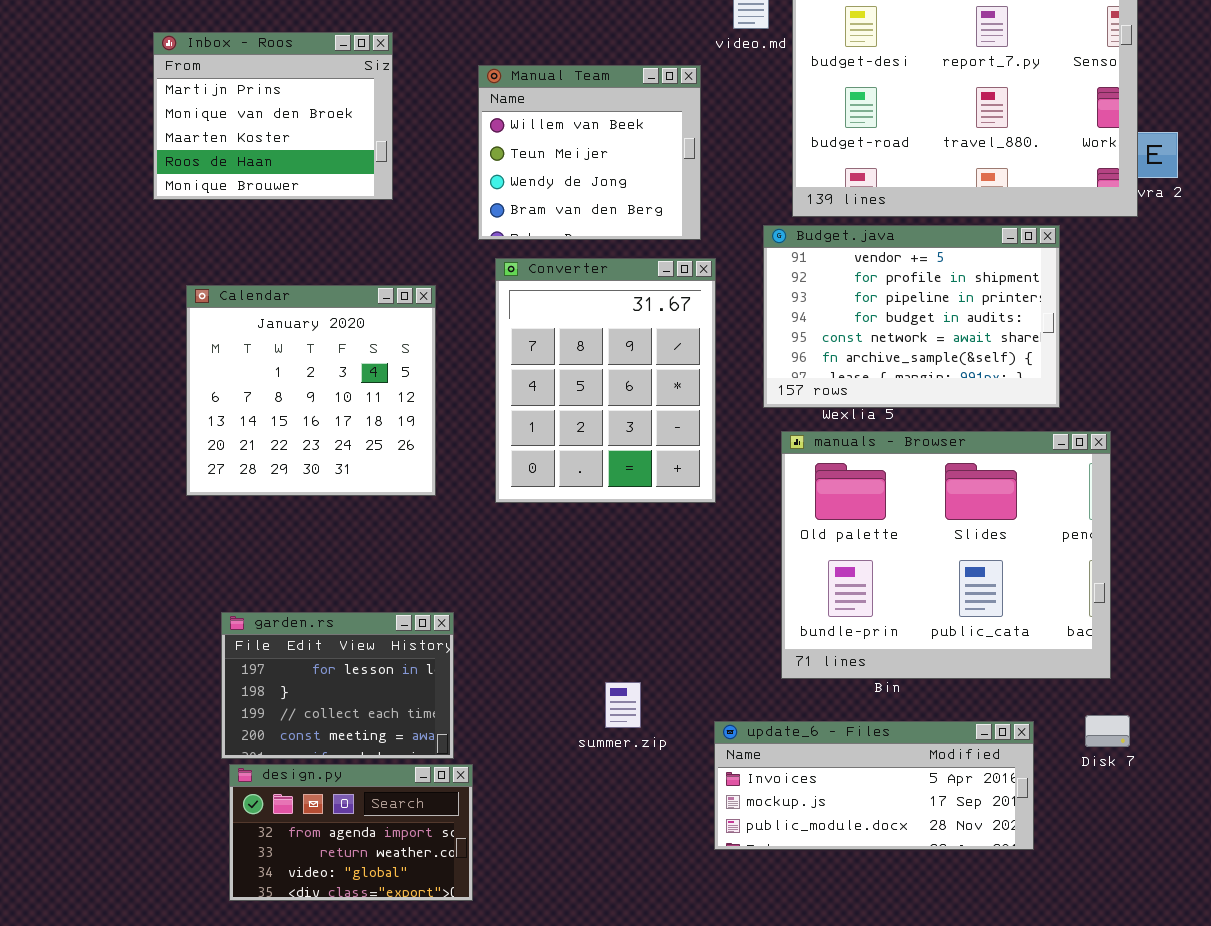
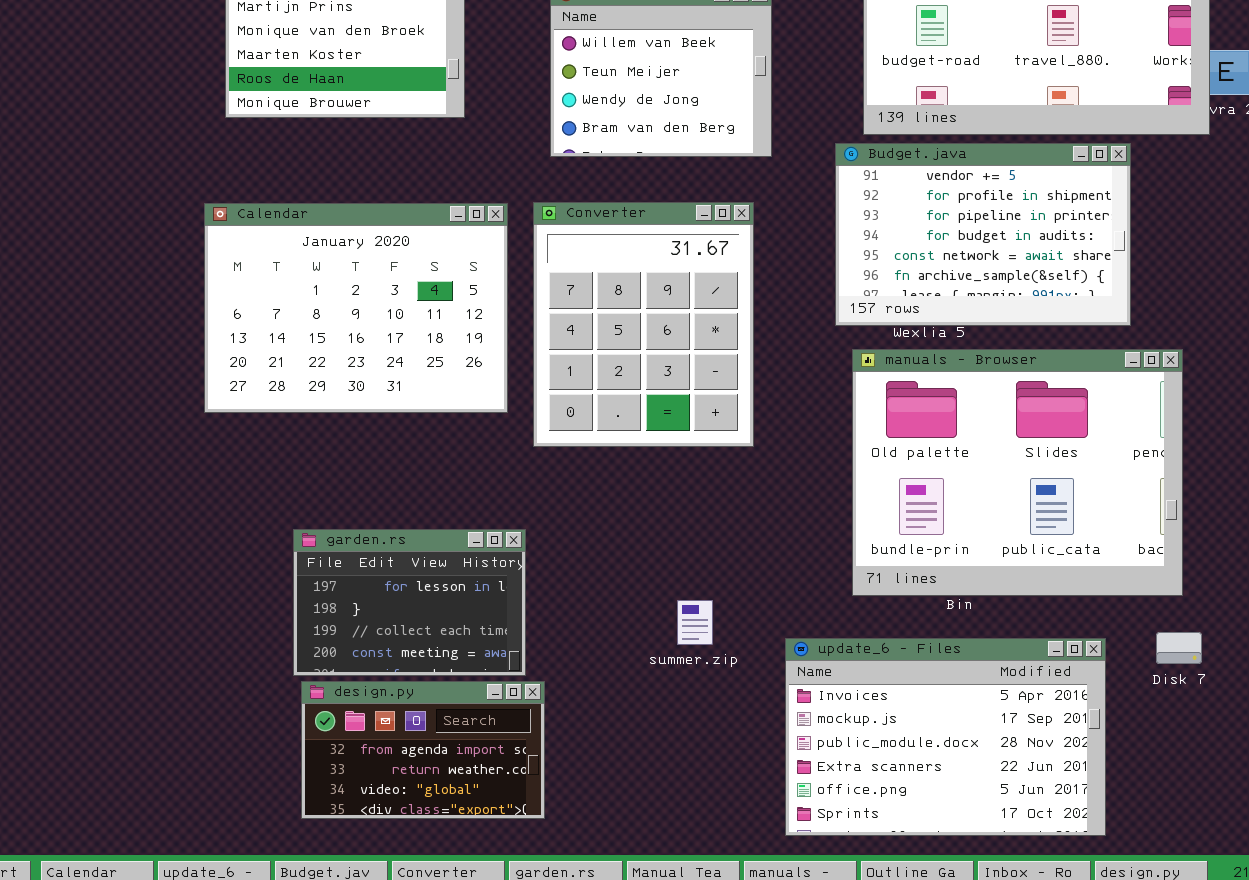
Converter: [495,258,716,503] -> [533,202,754,447], moved
Calendar: [186,285,436,496] -> [204,203,508,413], resized
update_6 - Files: [714,721,1034,850] -> [785,638,1106,836], resized

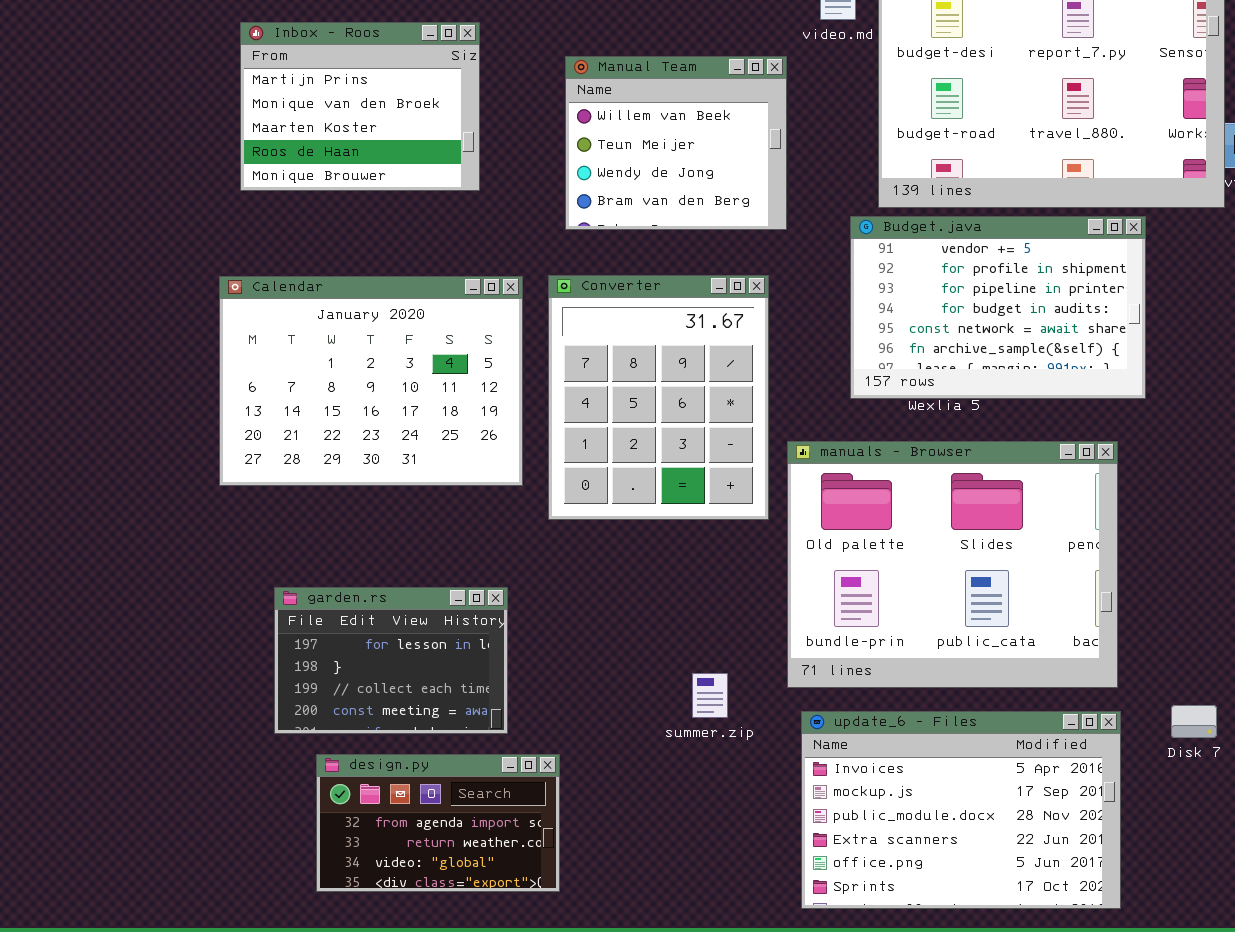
manuals - Browser: [852,349,1183,596] -> [787,441,1118,688], moved
garden.rs: [293,529,526,676] -> [274,587,508,734], moved

